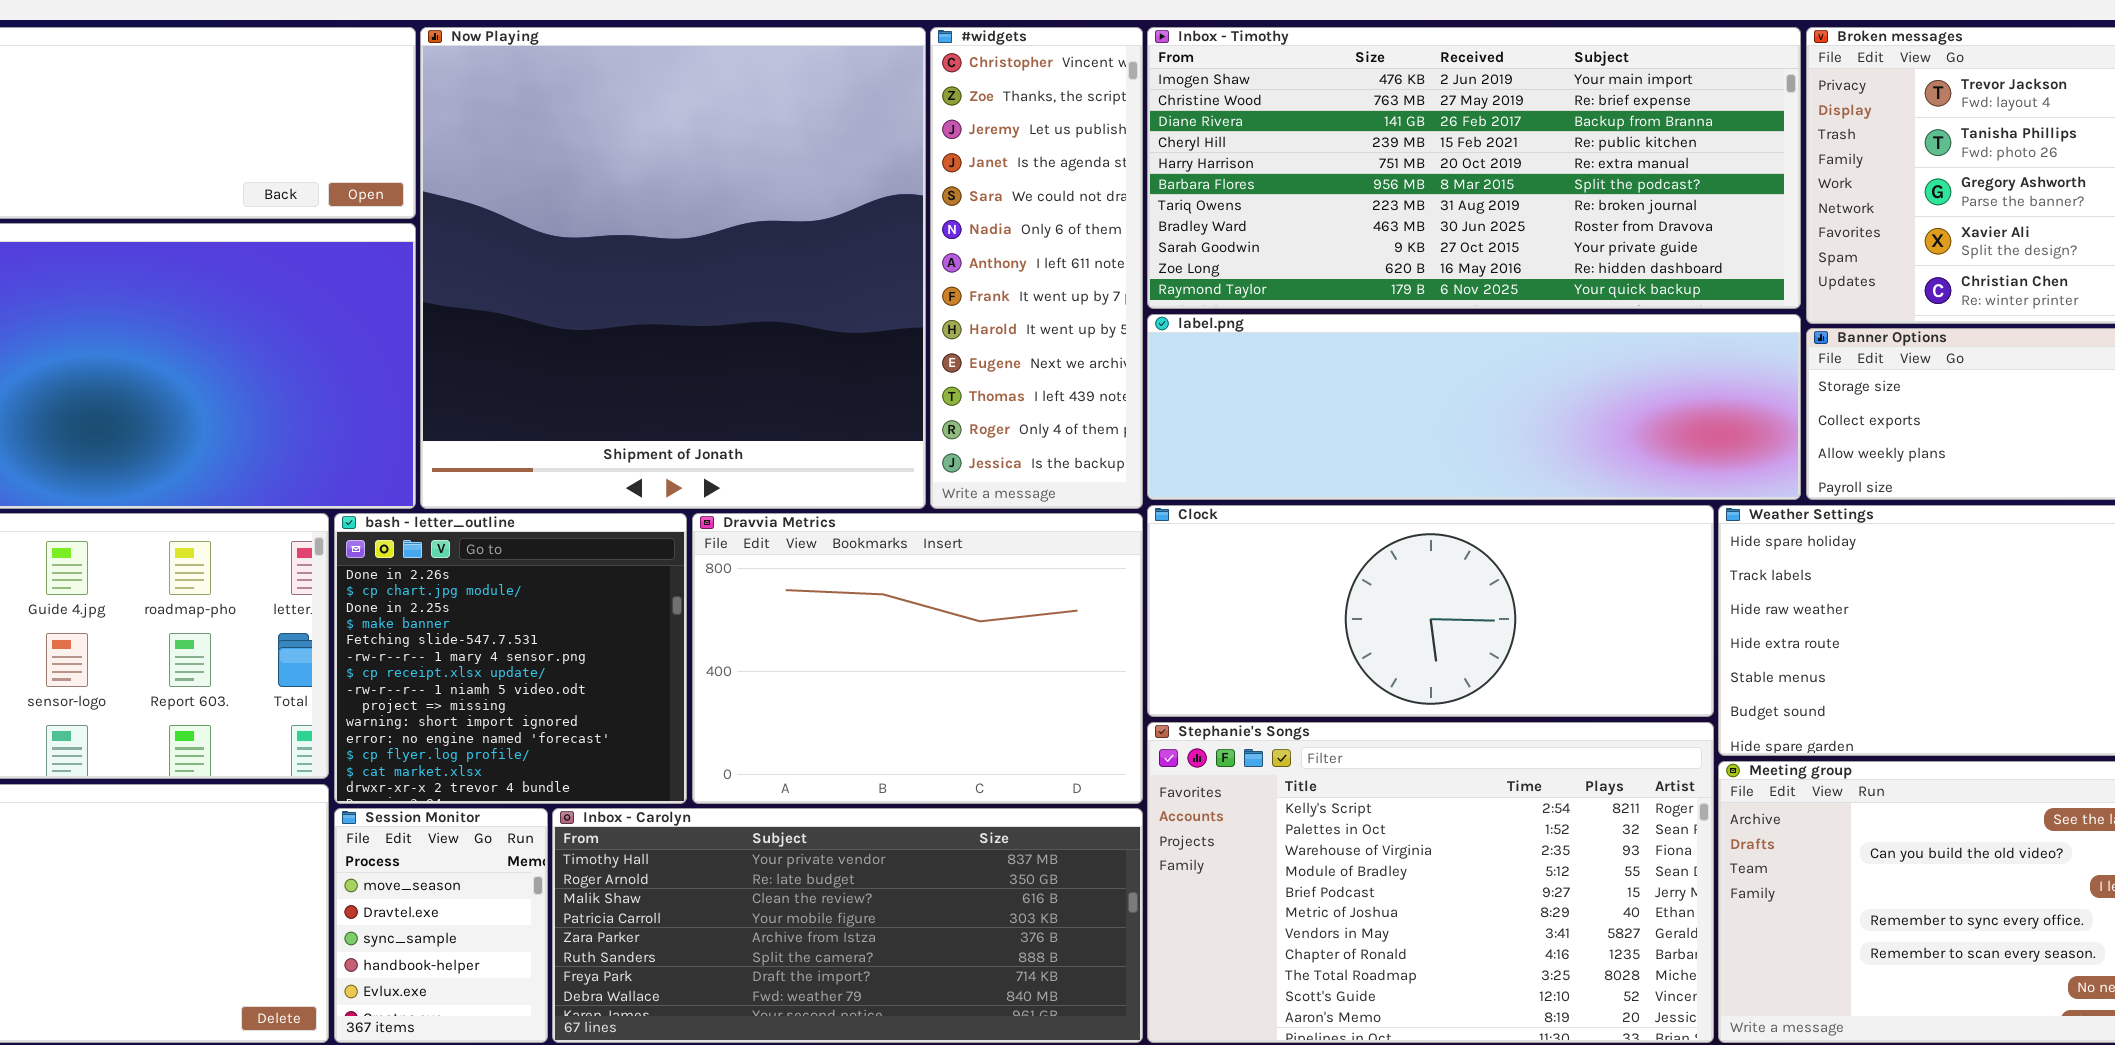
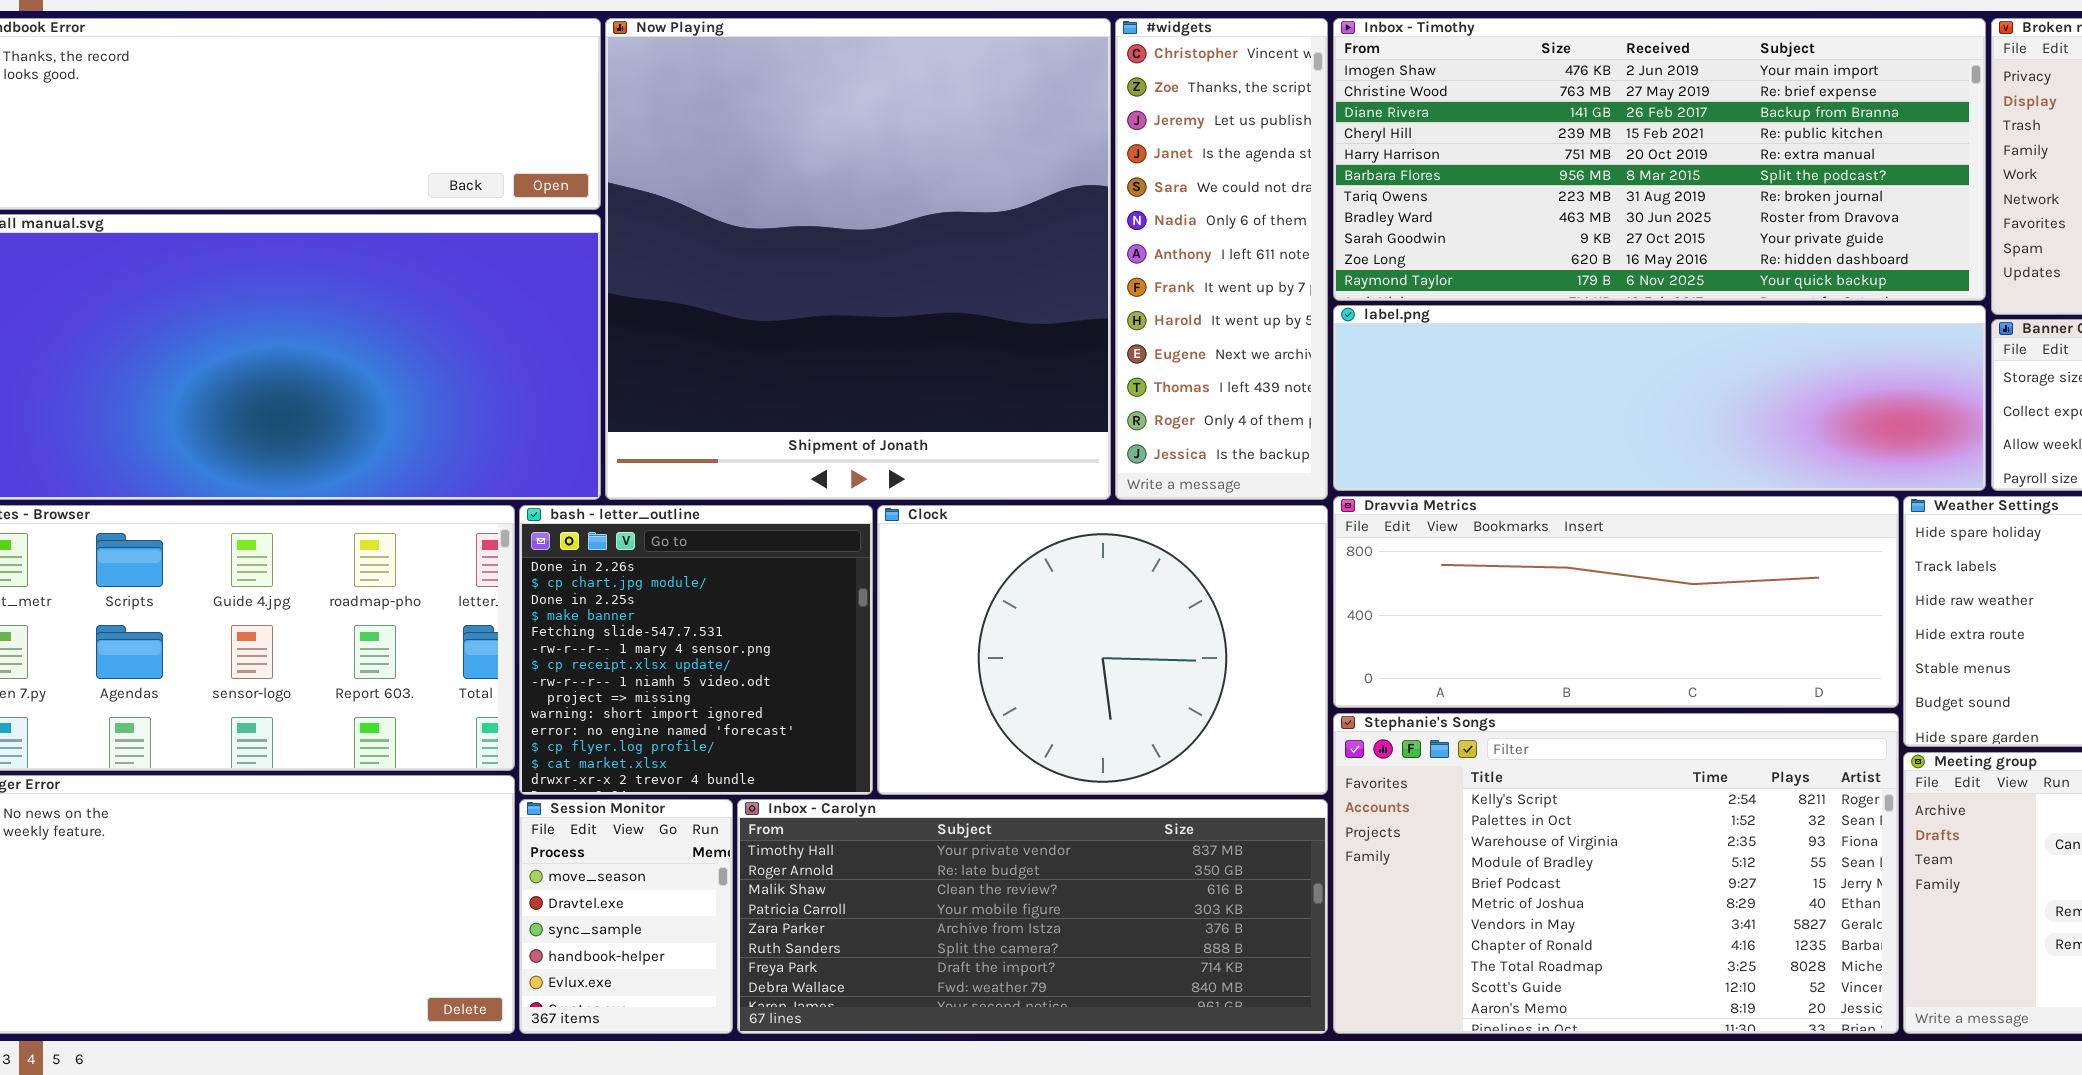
Clock: [1147,505,1714,717] -> [877,505,1328,795], moved, resized
Dravvia Metrics: [692,513,1143,804] -> [1333,496,1899,708], moved, resized

